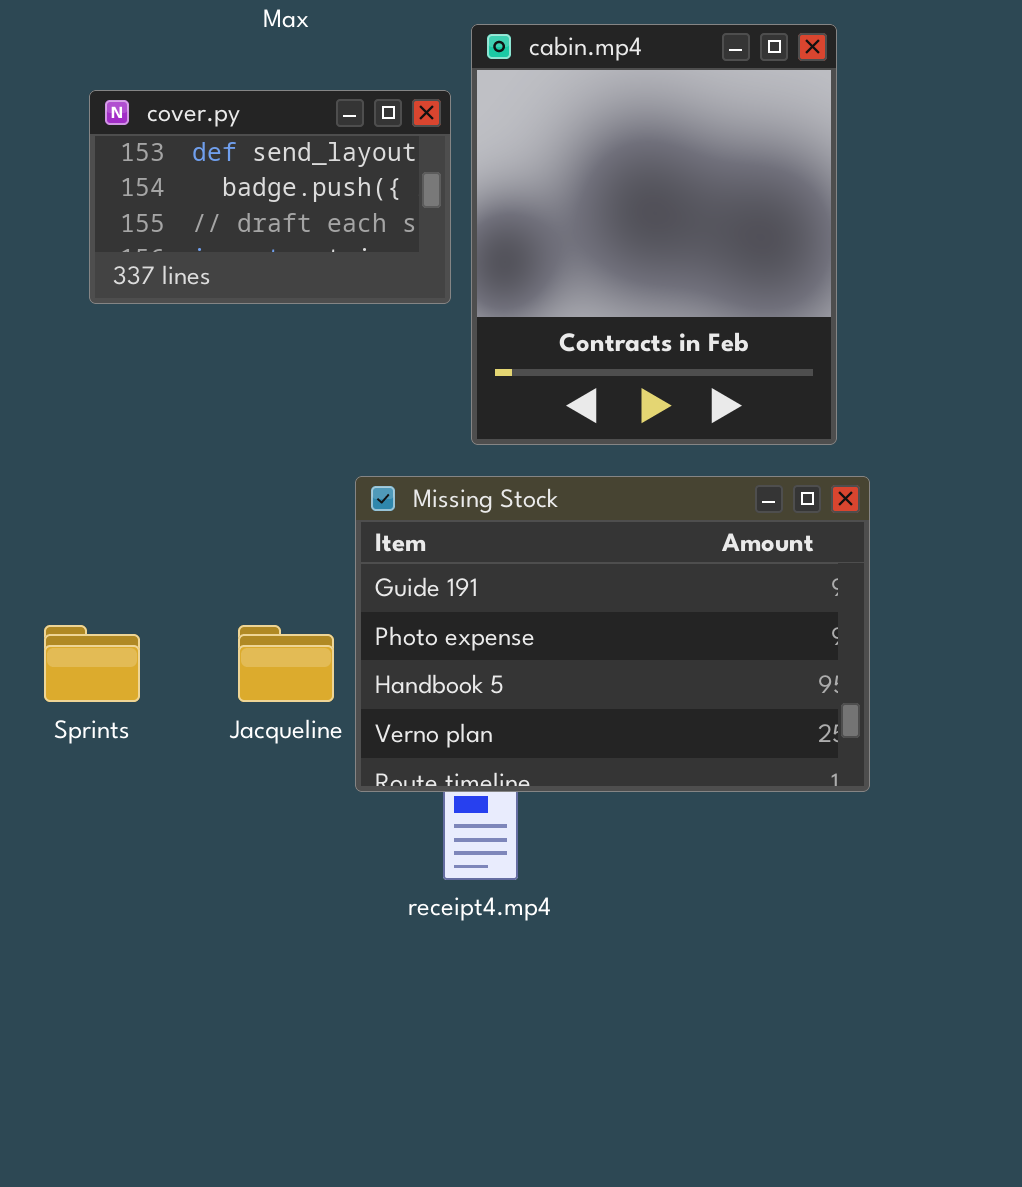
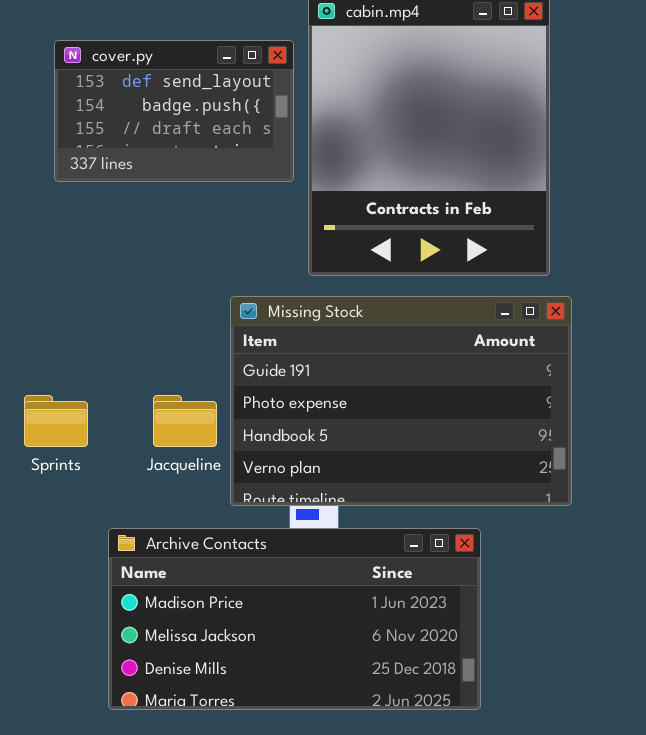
Archive Contacts: none -> [108,528,481,710], opened

